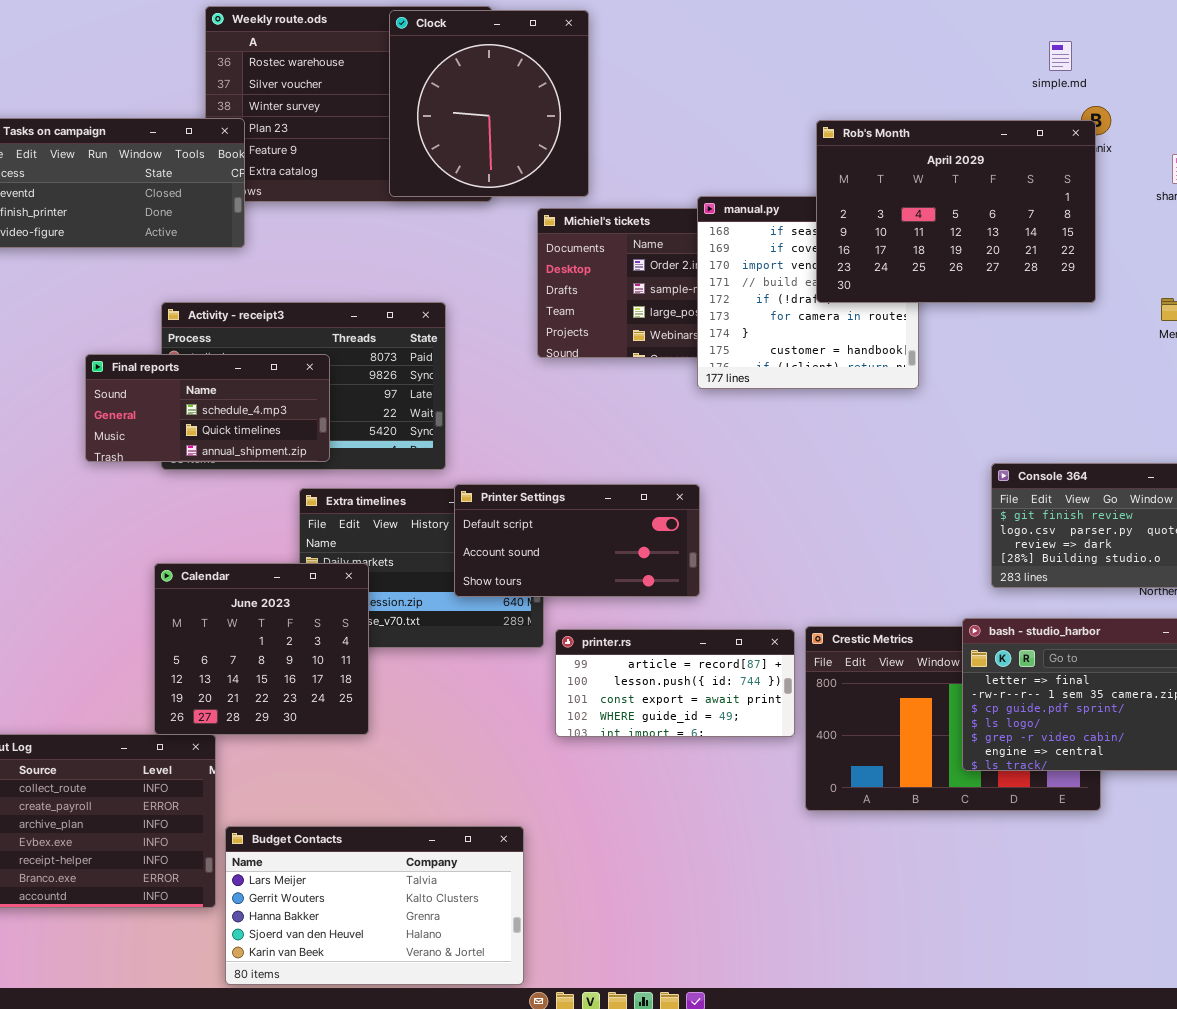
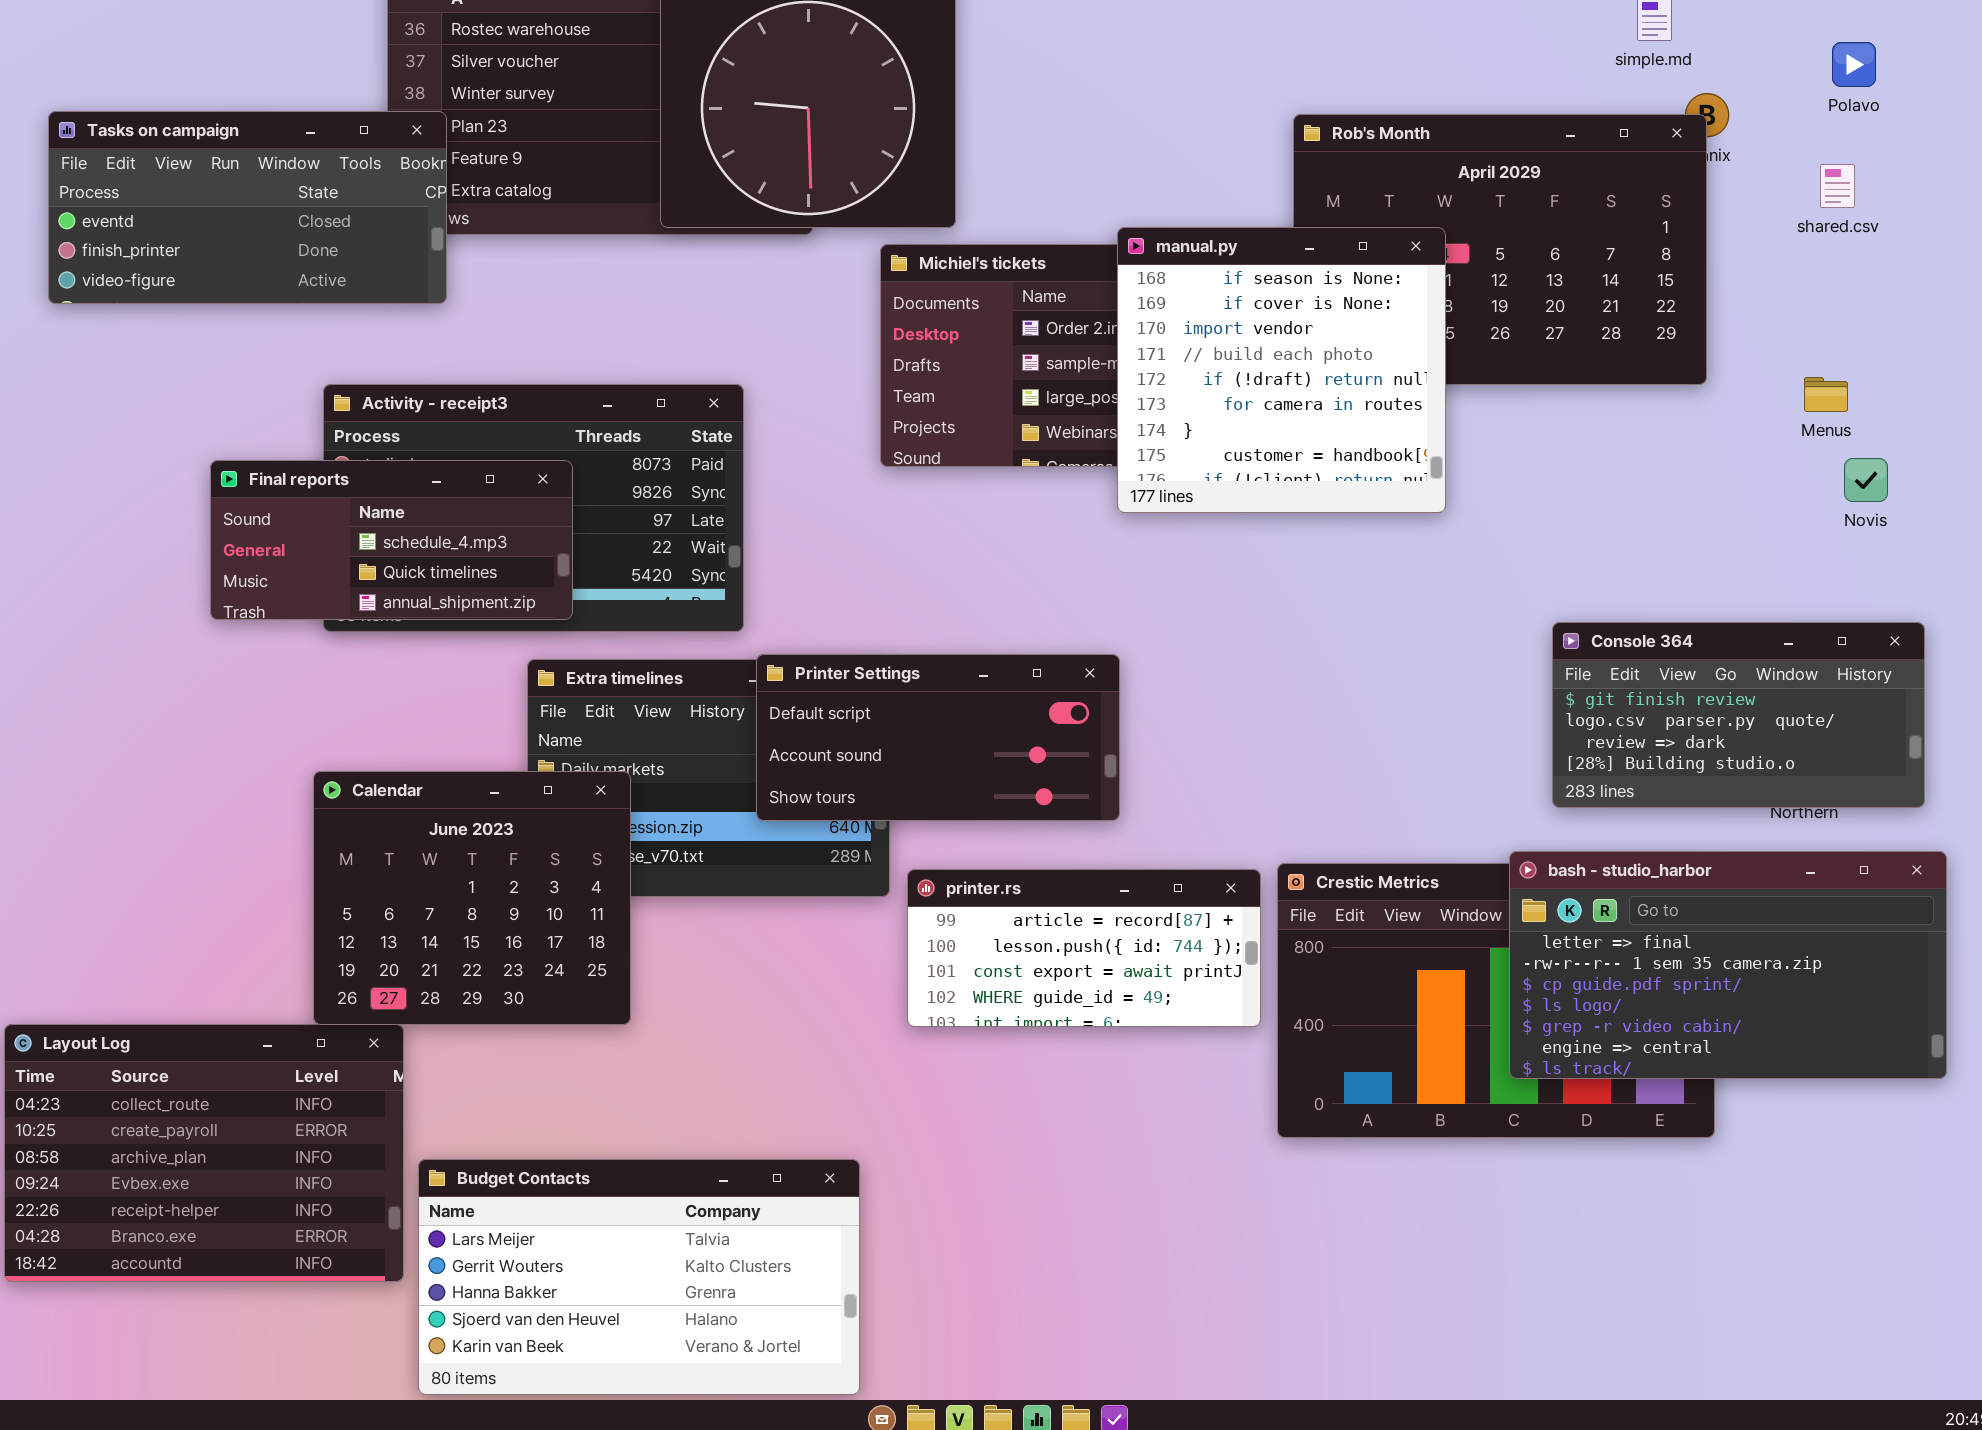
manual.py: [697,196,919,389] -> [1117,227,1446,513], raised

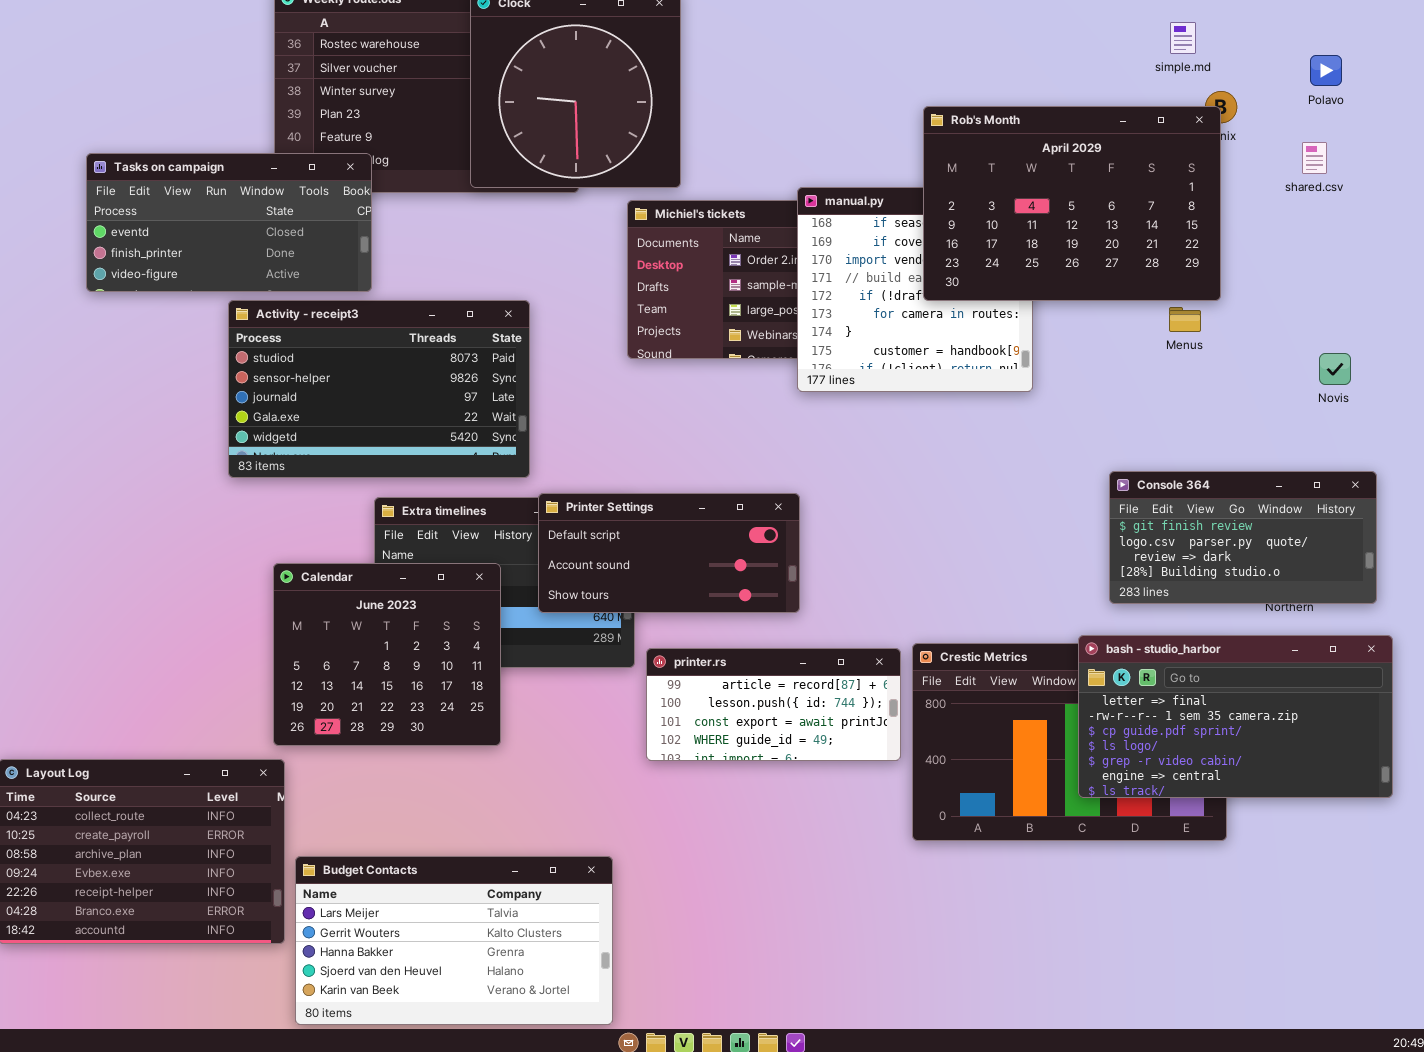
Tasks on campaign: [48,111,447,304] -> [86,153,372,292], moved
Rob's Month: [1293,114,1707,385] -> [923,106,1221,301], raised
Menus: [1804,377,1848,412] -> [1169,307,1201,332], moved
Final reports: [210,460,573,620] -> none, closed
Calendar: [313,771,631,1025] -> [273,563,501,746], moved

